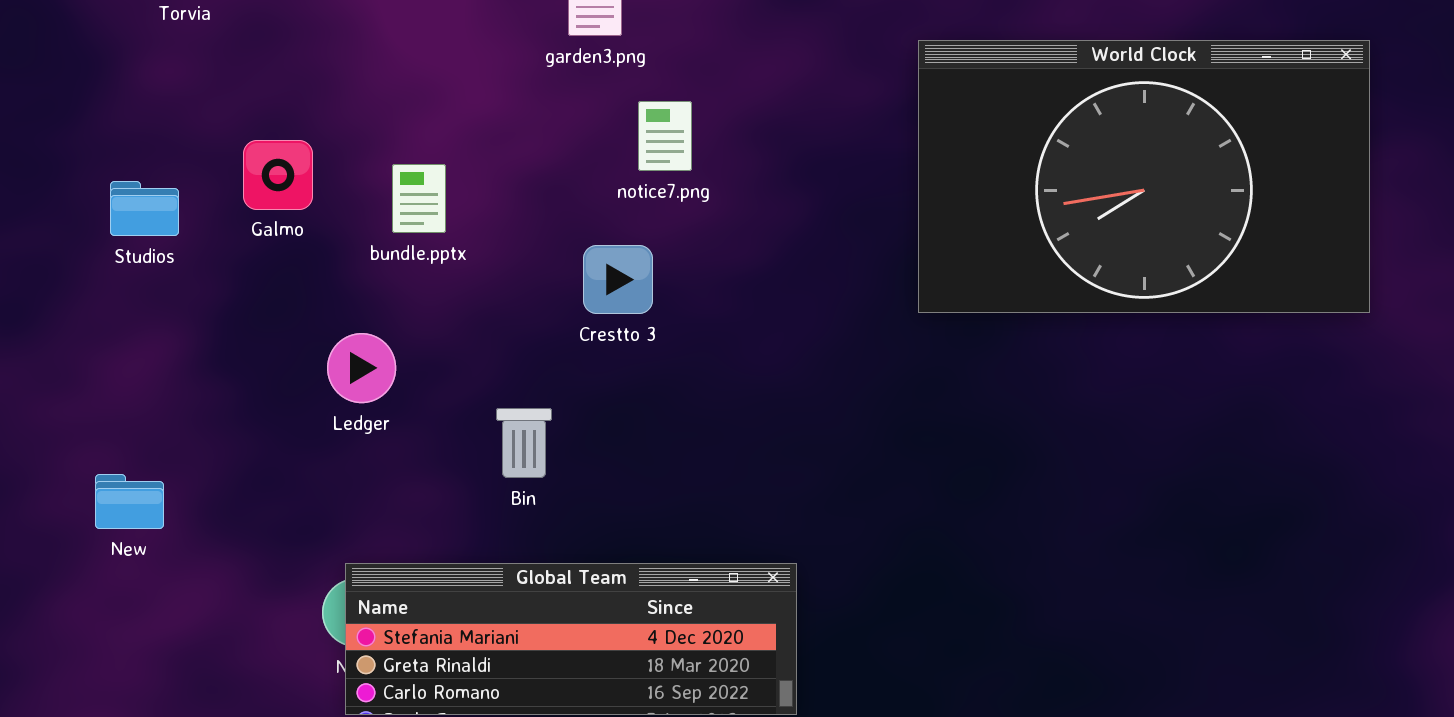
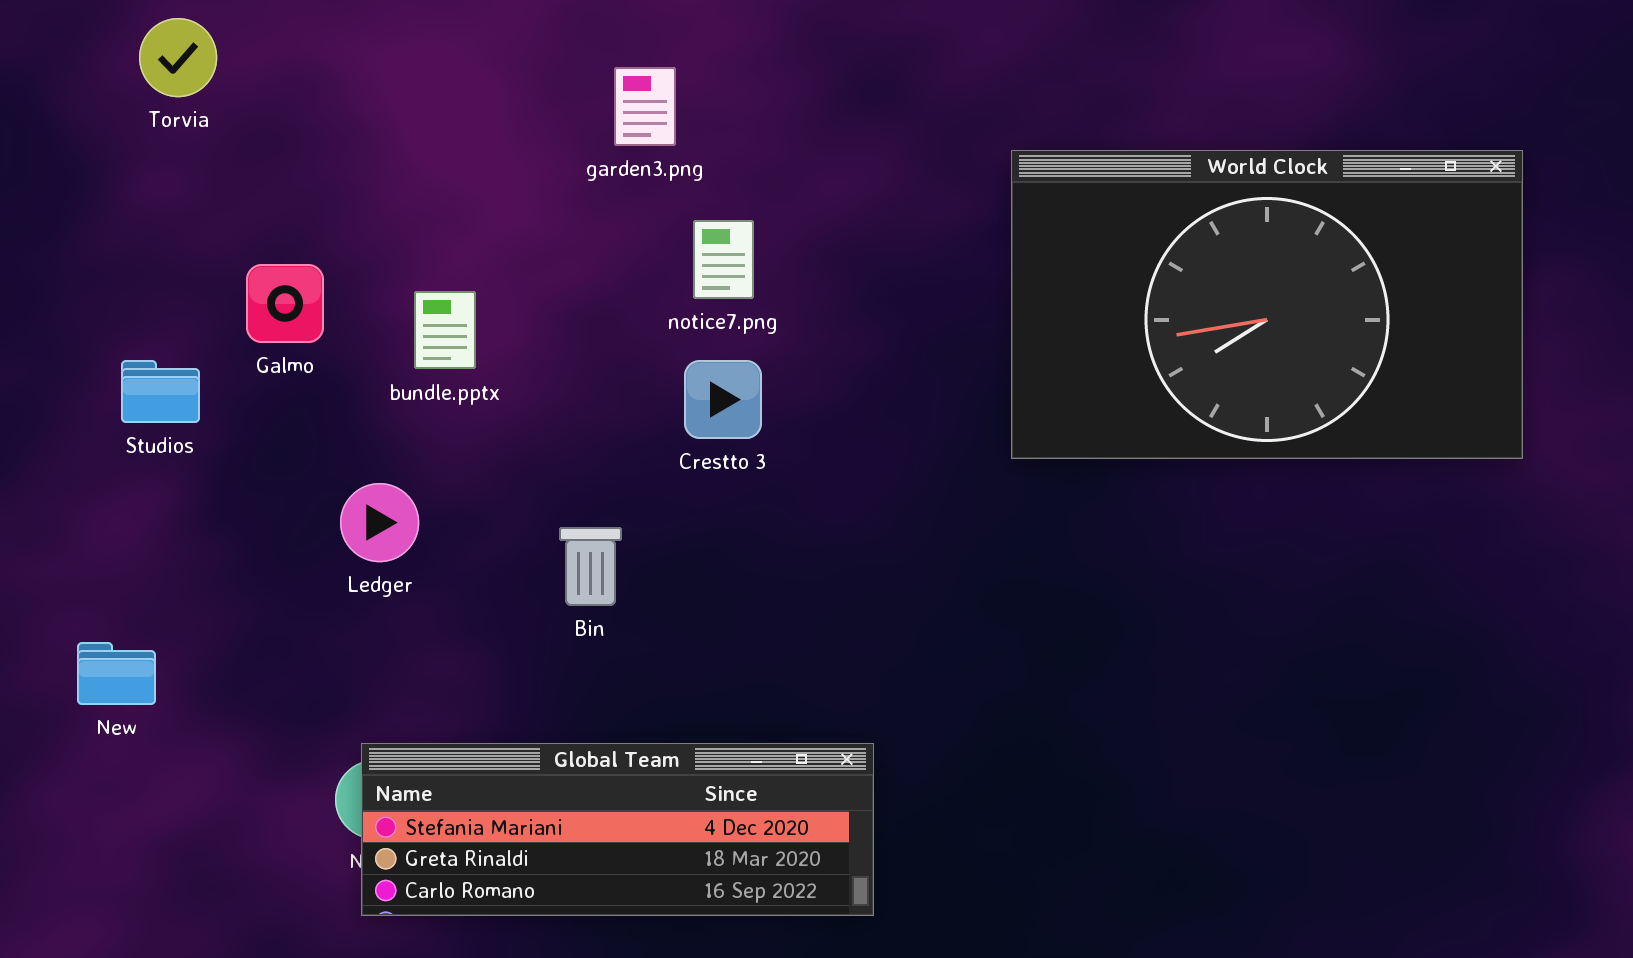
Studios: [110,181,179,236] -> [121,360,200,423], moved
Crestto 3: [583,245,653,314] -> [684,360,762,439], moved
Bin: [496,408,552,478] -> [559,527,622,606], moved

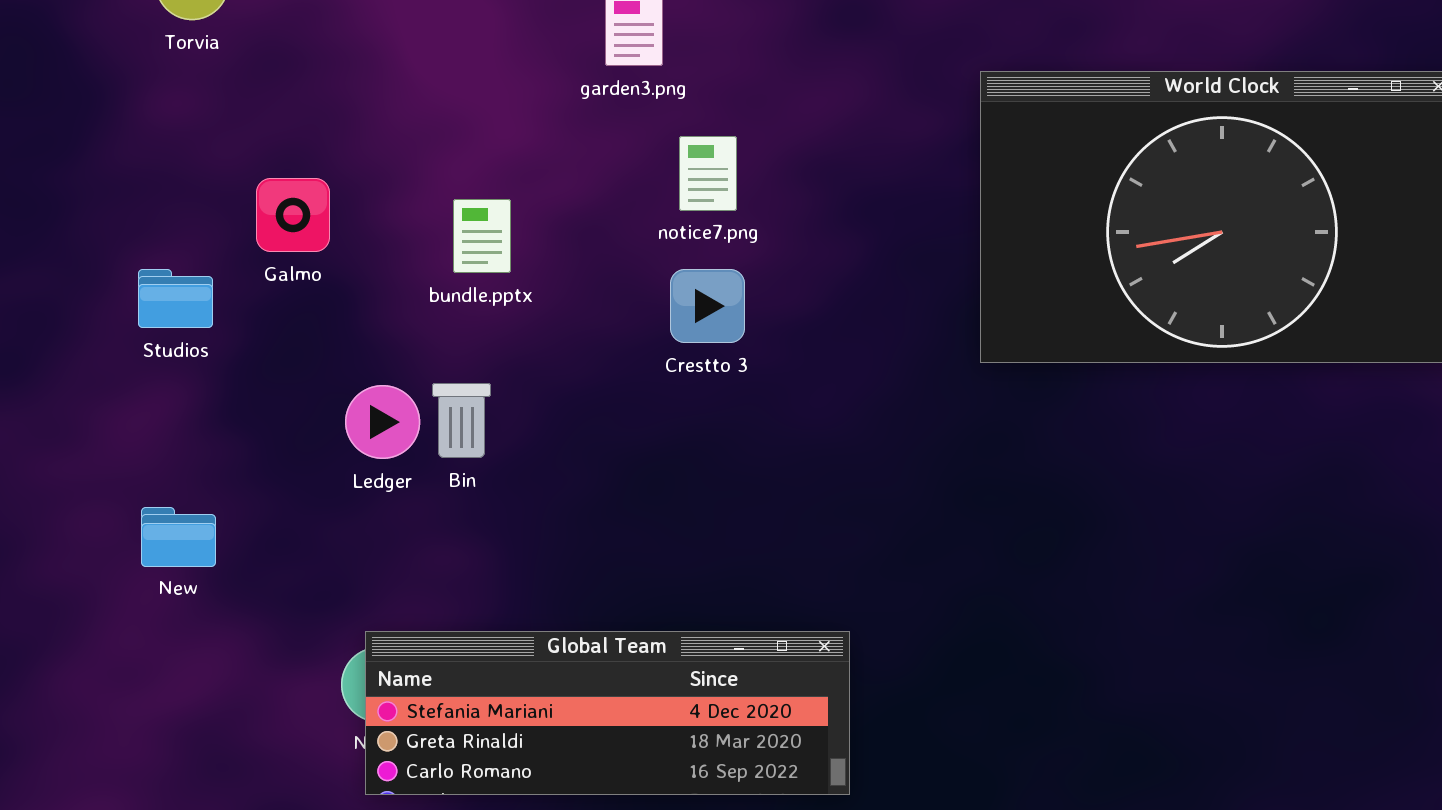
bundle.pptx: [414,291,476,369] -> [453,199,511,273], moved
Bin: [559,527,622,606] -> [432,383,491,458], moved
New: [77,642,156,705] -> [141,507,216,567], moved

